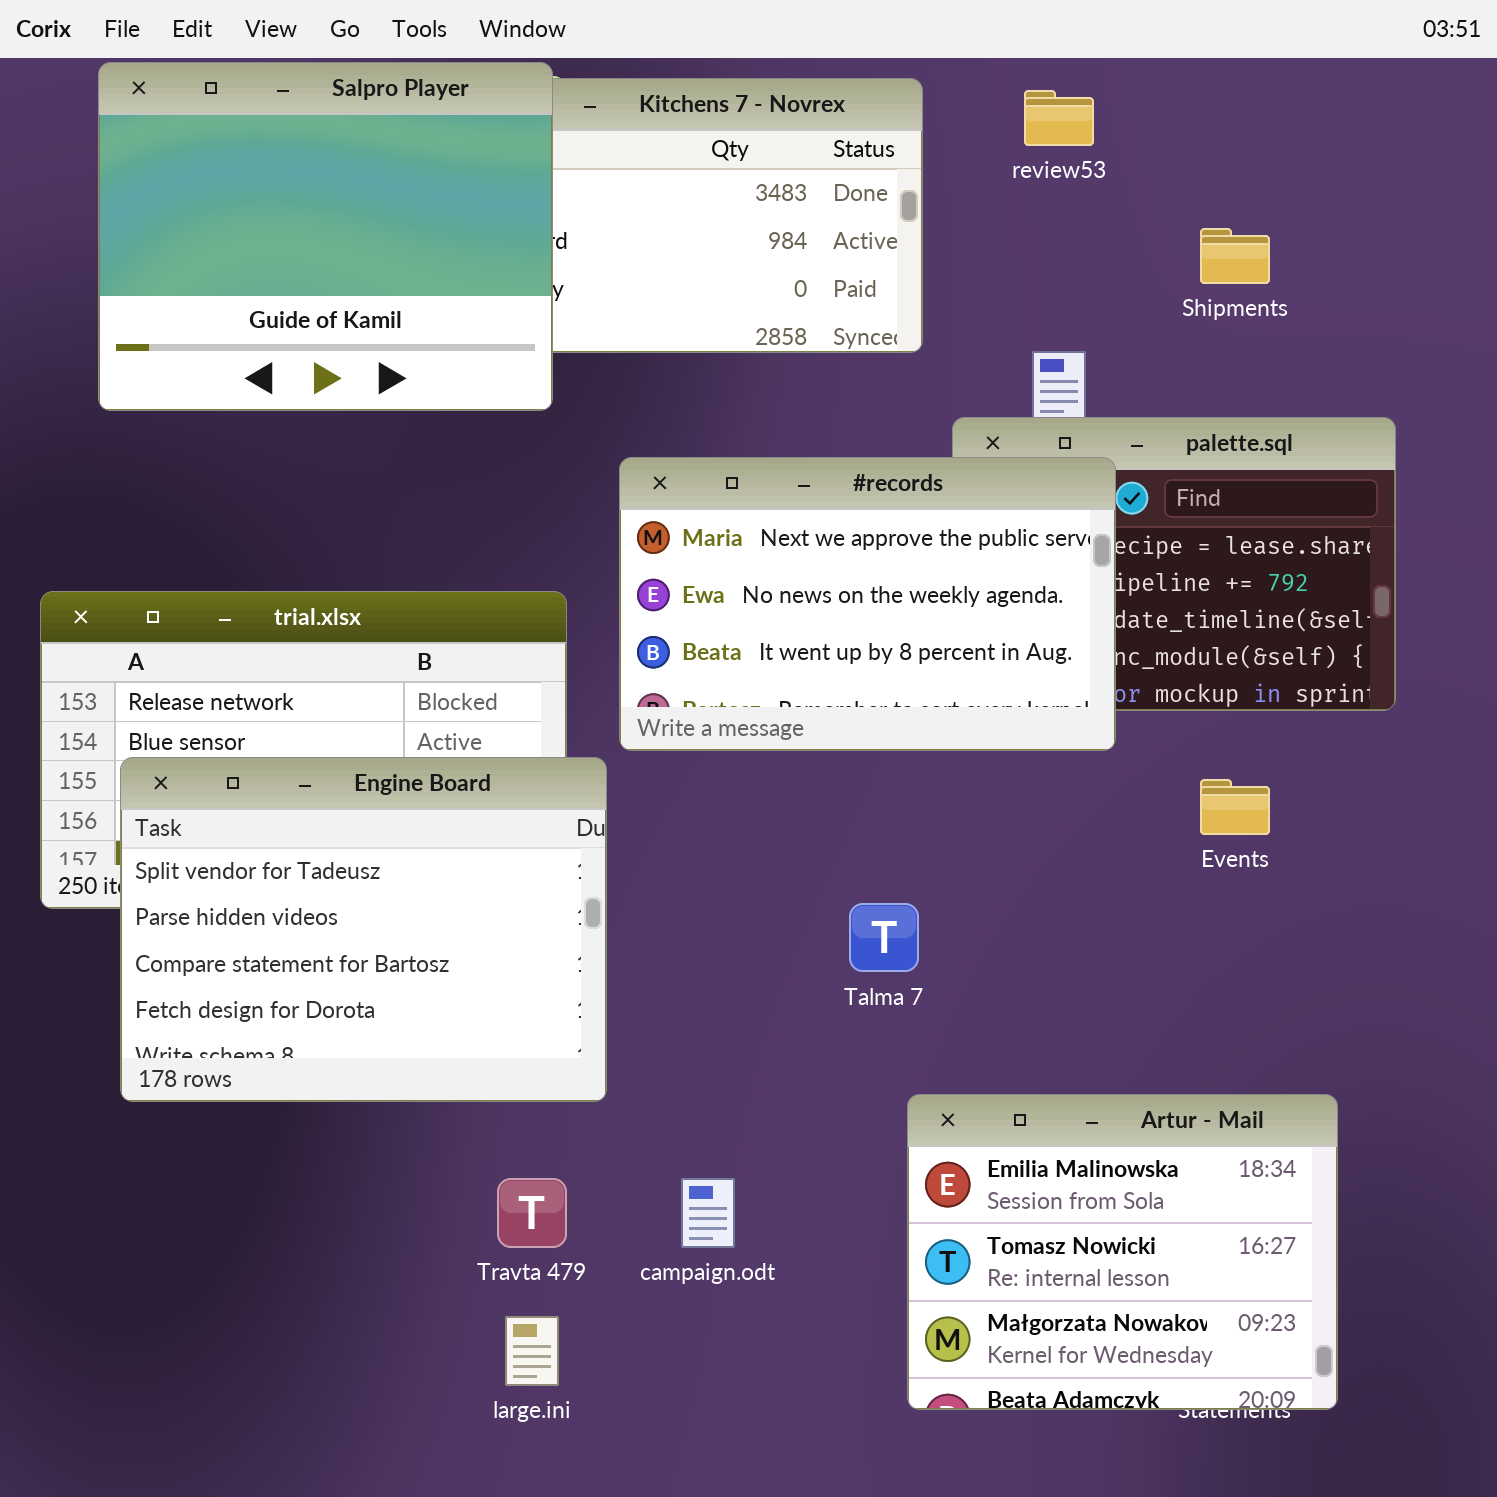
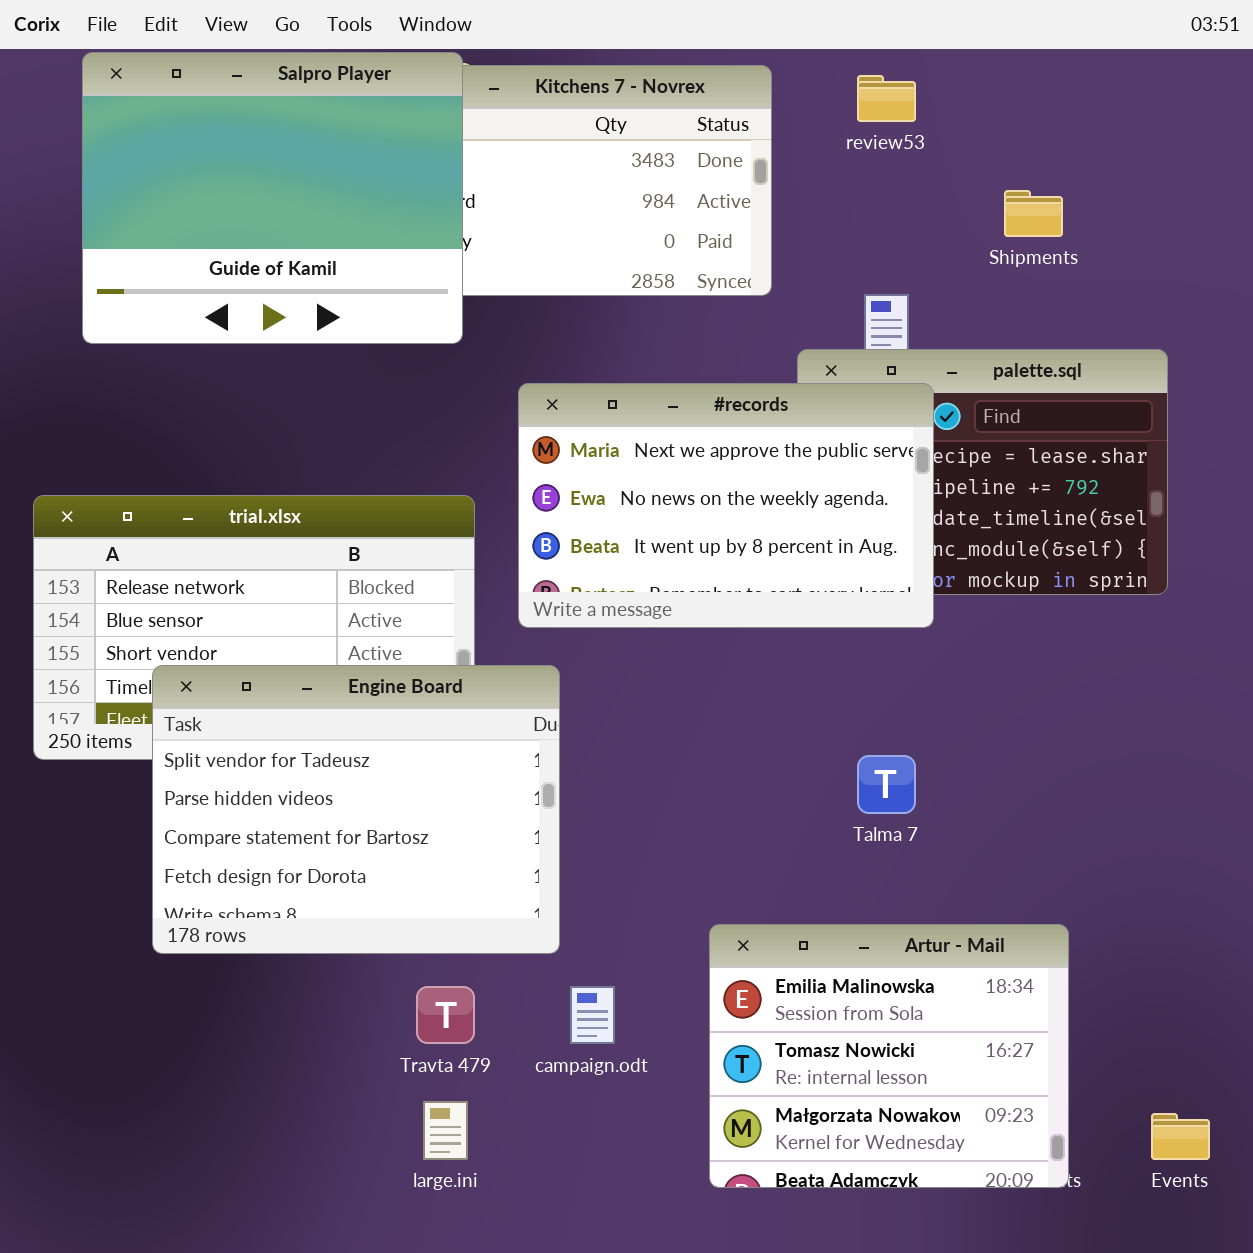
Engine Board: [120,757,607,1102] -> [152,665,560,954], moved
Events: [1200,779,1270,835] -> [1151,1113,1210,1160], moved
Talma 7: [849,903,919,972] -> [857,755,916,814], moved
Artur - Mail: [907,1094,1338,1410] -> [709,924,1069,1188], moved

